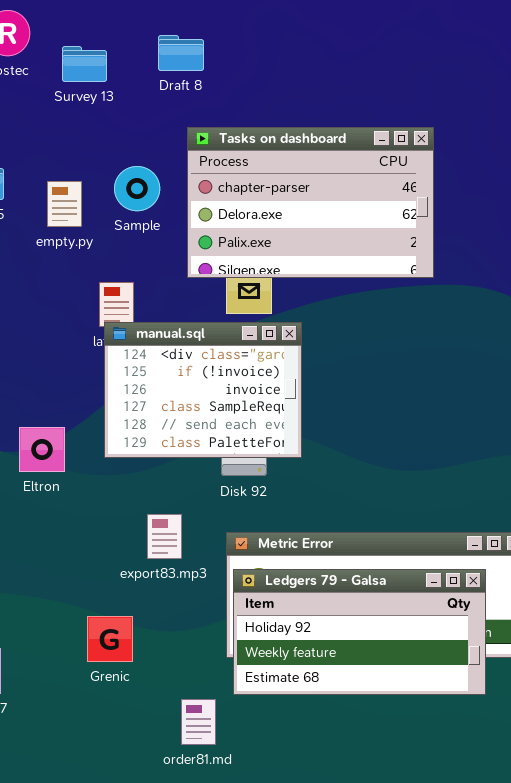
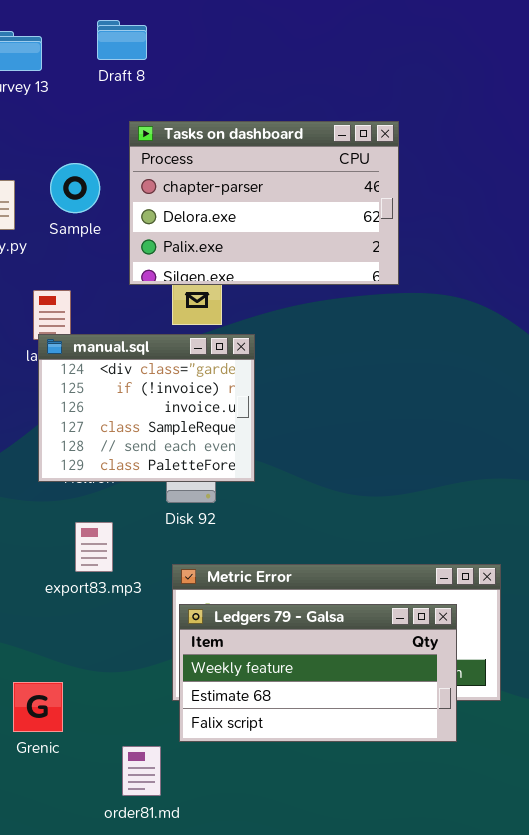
export83.mp3: [147,514,182,559] -> [75,522,113,572], moved
Ledgers 79 - Galsa: [233,569,486,695] -> [179,604,457,742], scrolled down 1 row
Grenic: [87,616,133,662] -> [13,682,63,732], moved

